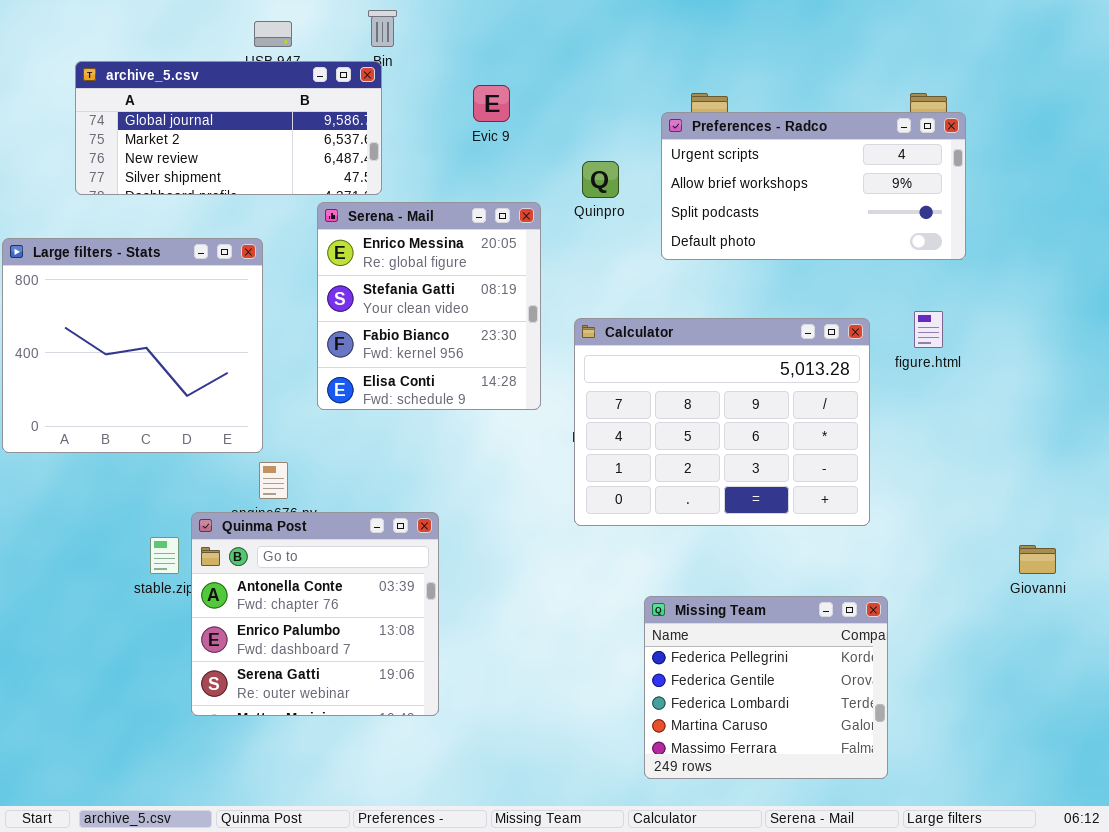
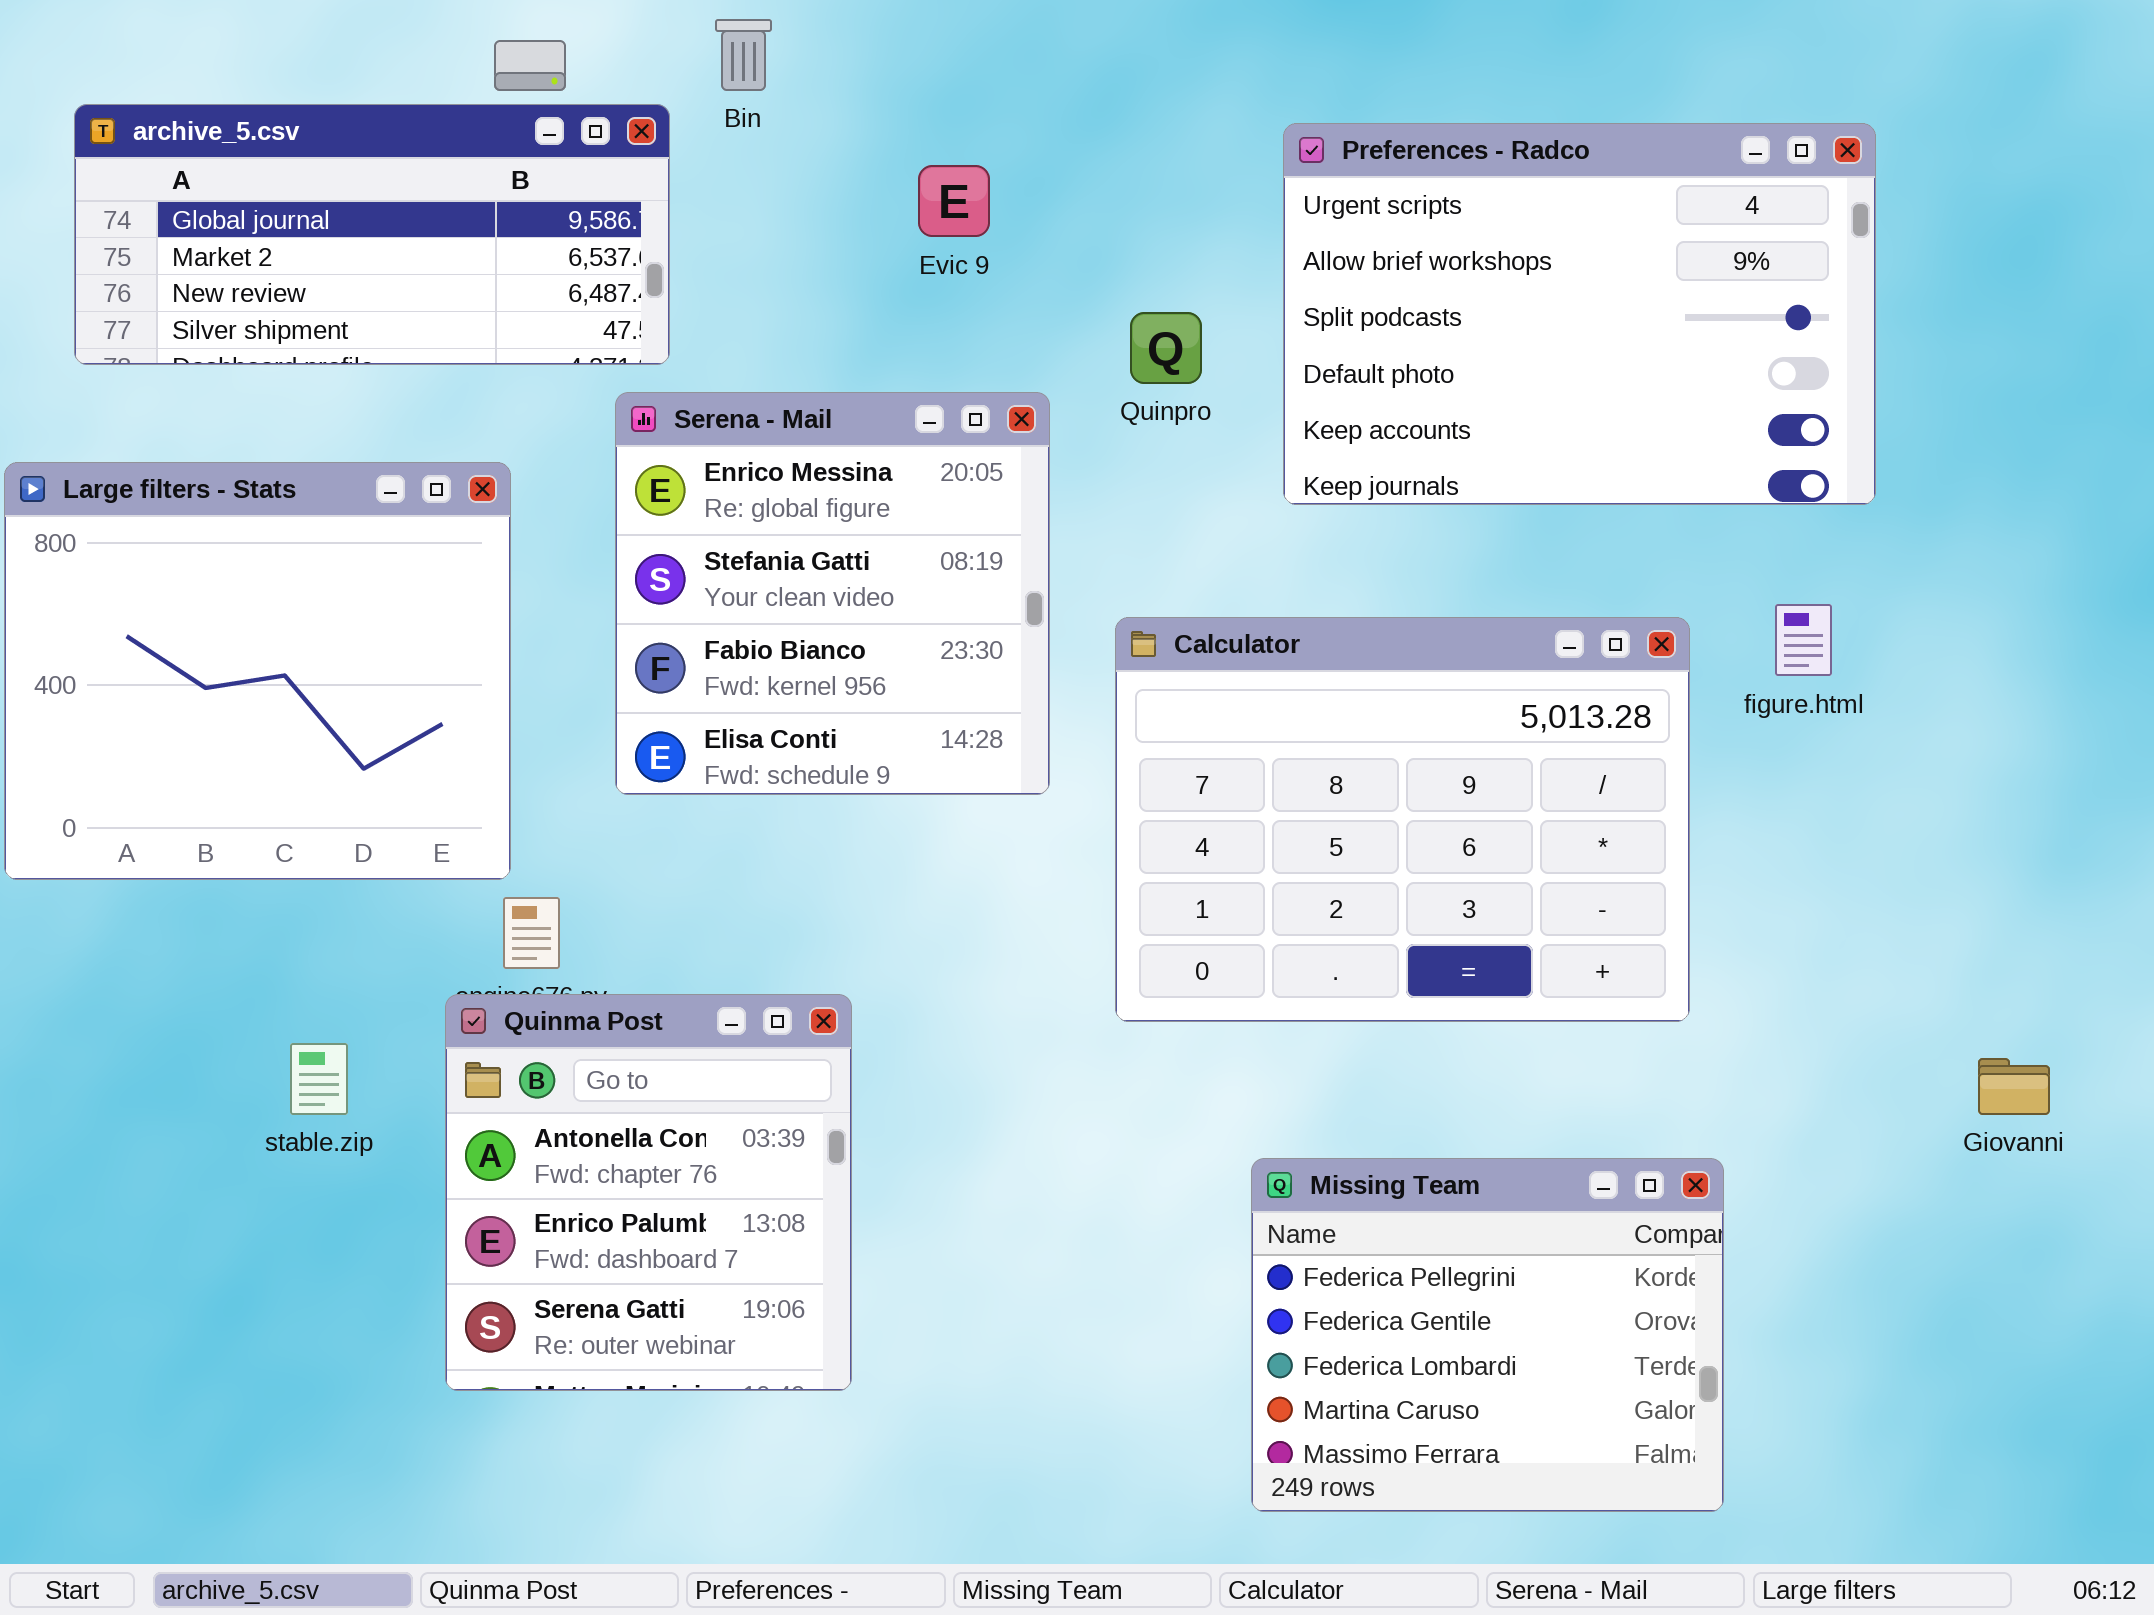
archive_5.csv: [75,61,382,195] -> [74,104,670,365], moved
Preferences - Radco: [661,112,966,260] -> [1283,123,1876,505], resized
Quinma Post: [191,512,439,716] -> [445,994,852,1391], resized

